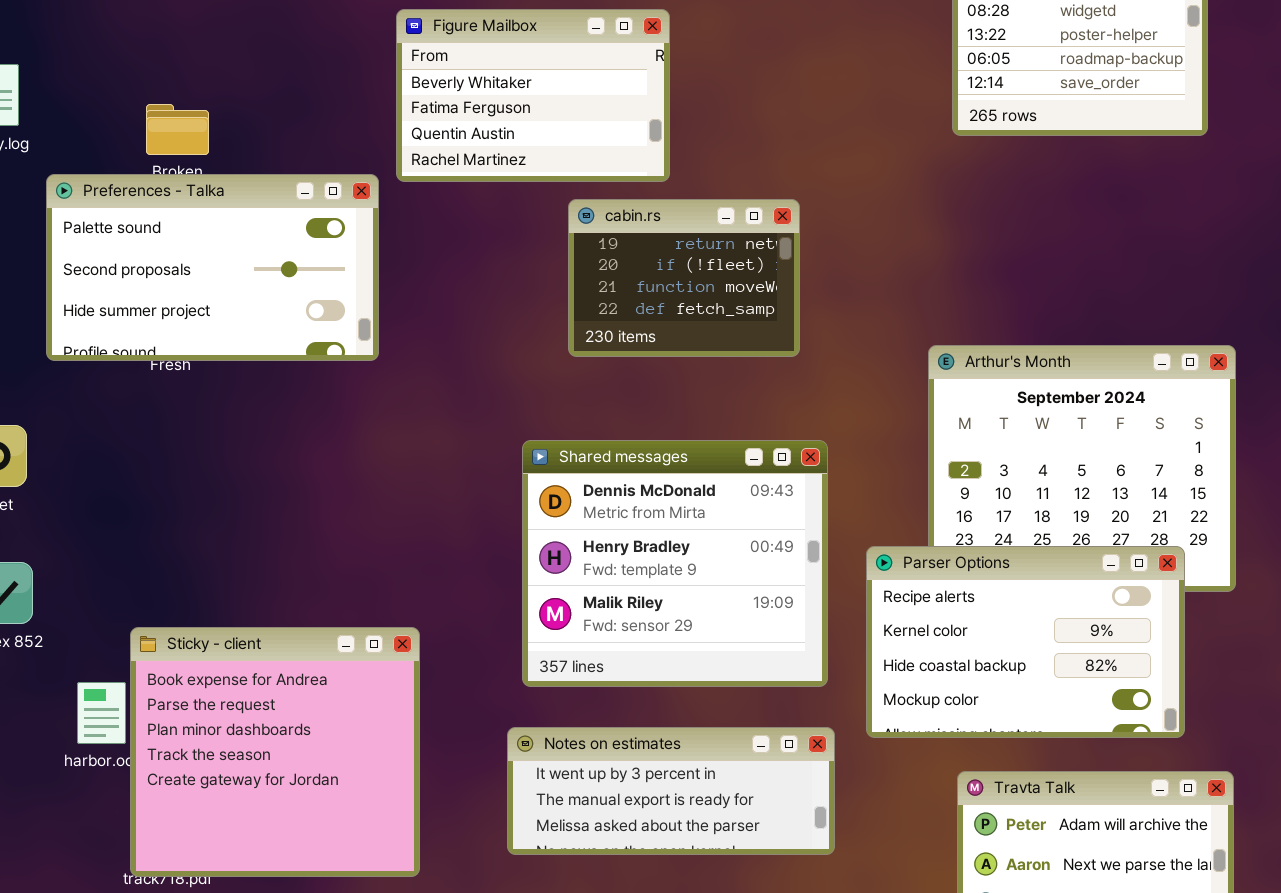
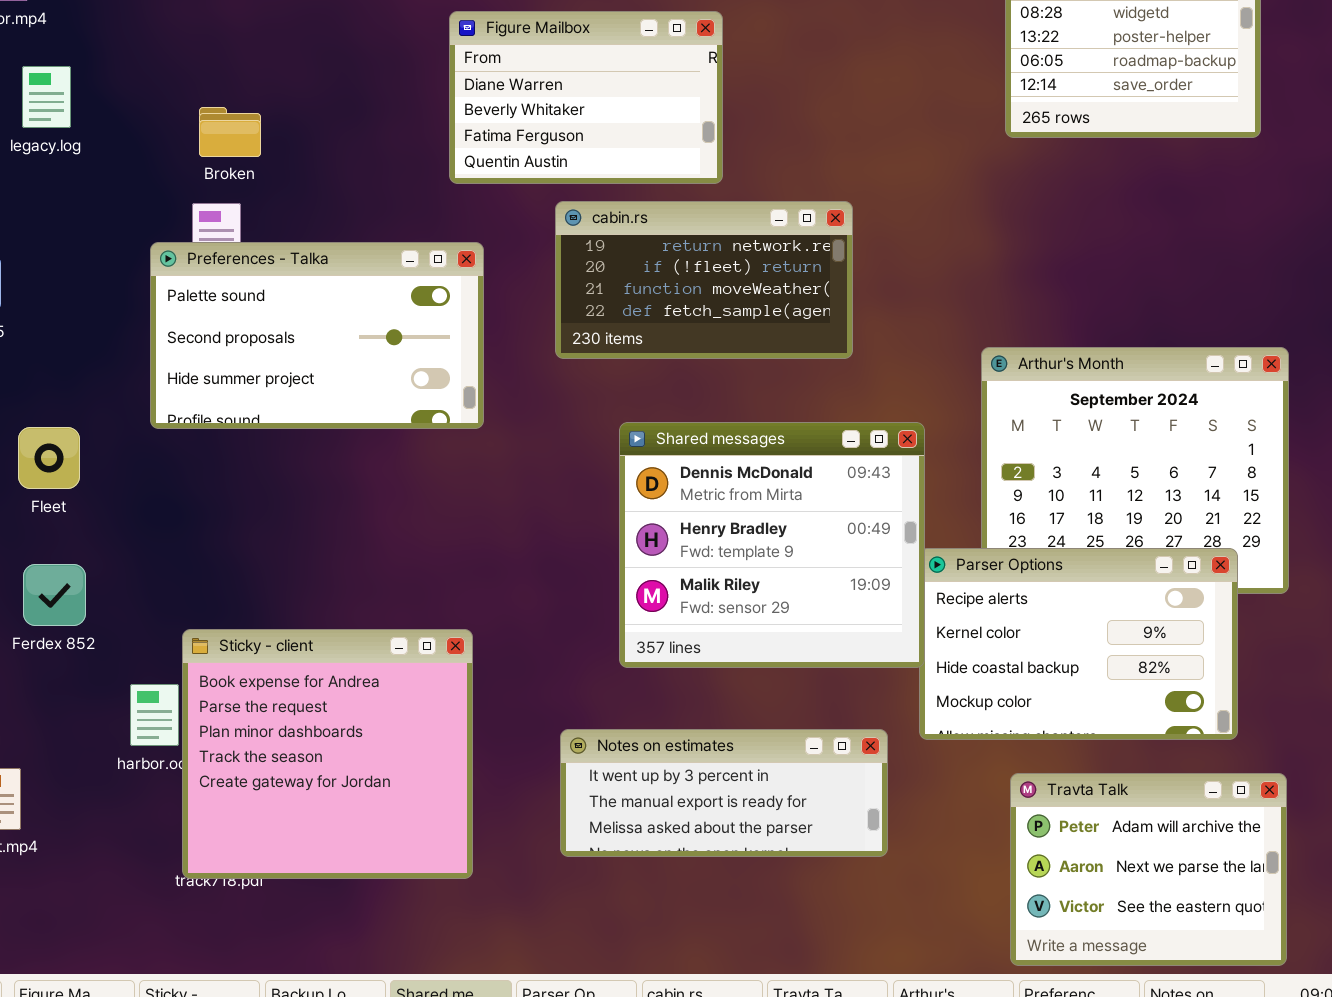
Figure Mailbox: [396,9,670,182] -> [449,11,723,184], scrolled up 1 row
Preferences - Talka: [46,174,379,361] -> [150,242,484,429], moved
cabin.rs: [568,199,800,357] -> [555,201,853,359], resized
Shared messages: [522,440,828,687] -> [619,422,925,668], moved

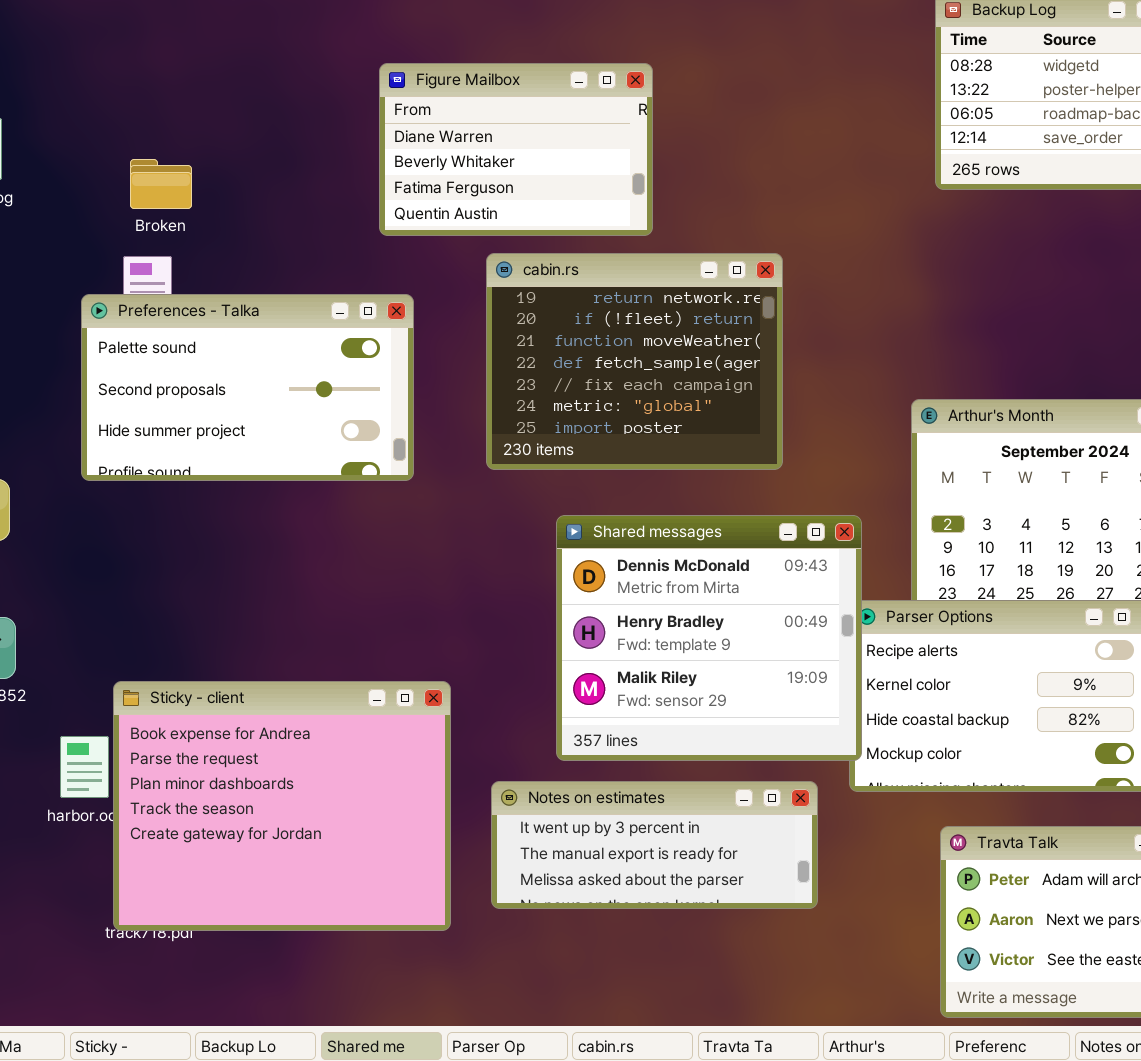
cabin.rs: [555,201,853,359] -> [486,253,783,470], resized
Shared messages: [619,422,925,668] -> [556,515,862,761], moved
Sticky - client: [182,629,473,879] -> [113,681,451,931], resized

